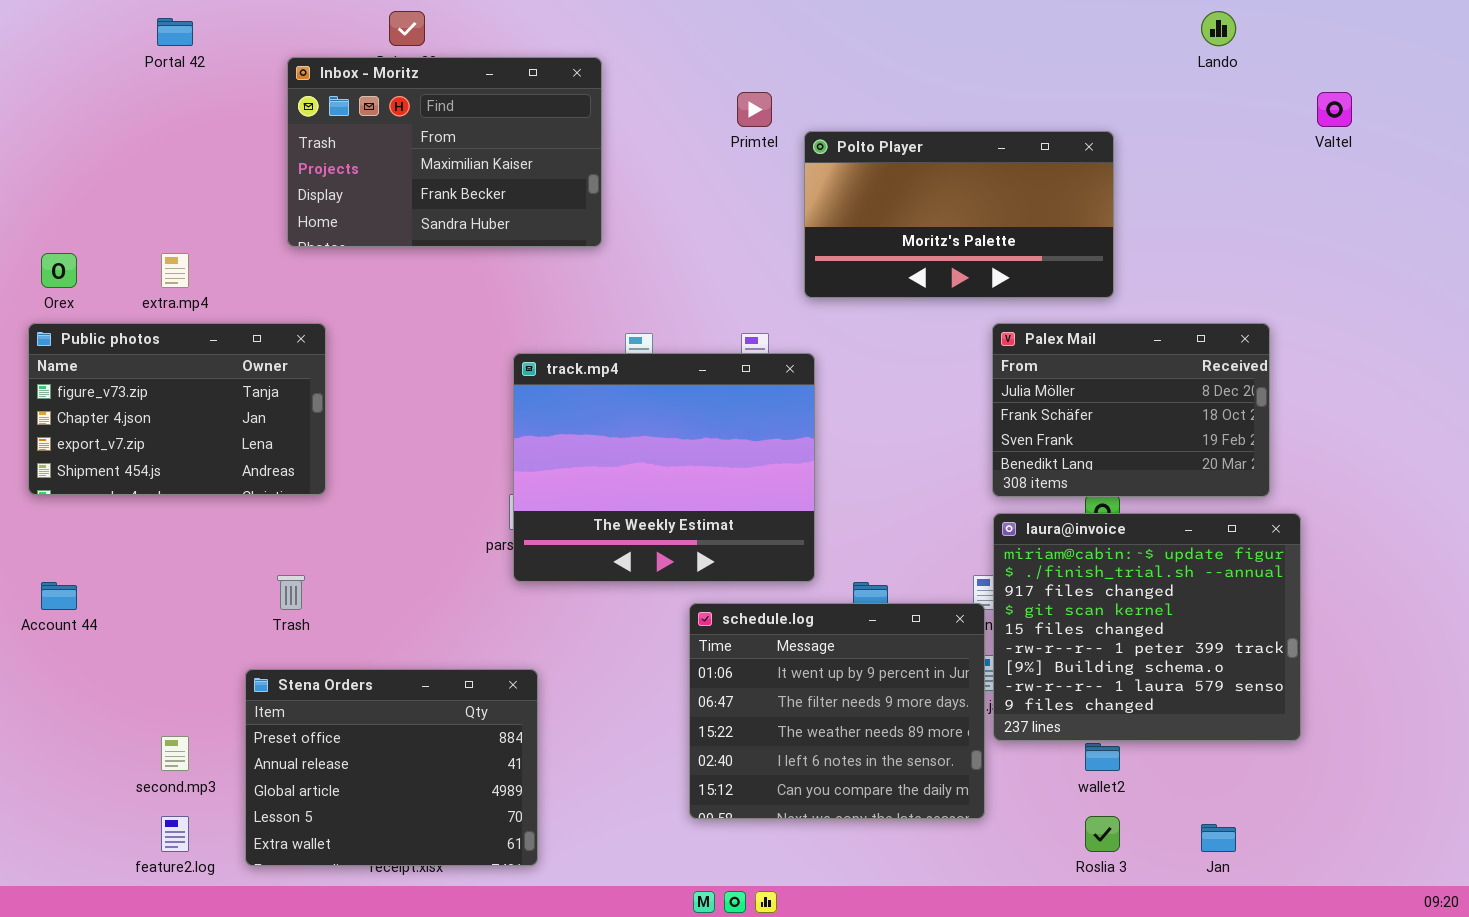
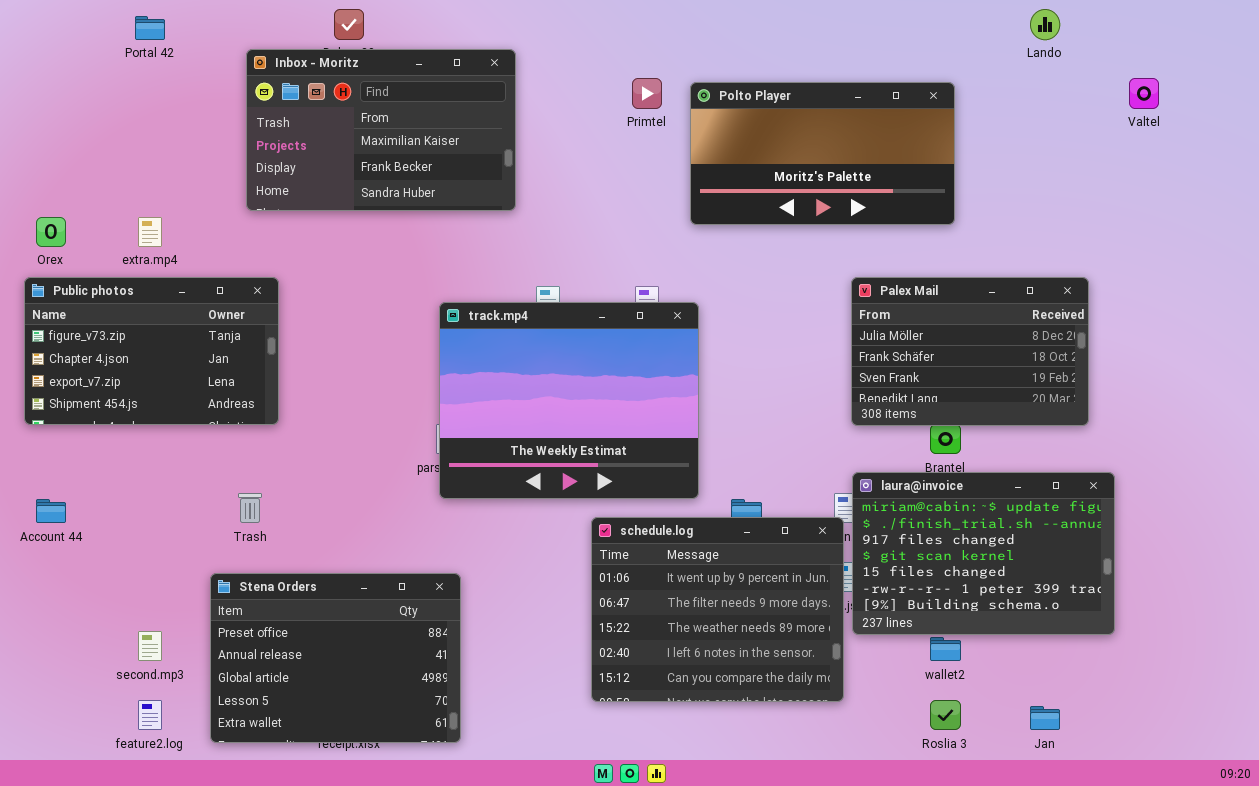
Polto Player: [804,131,1114,298] -> [690,82,955,225], moved
laura@invoice: [993,513,1301,741] -> [852,472,1115,635], resized

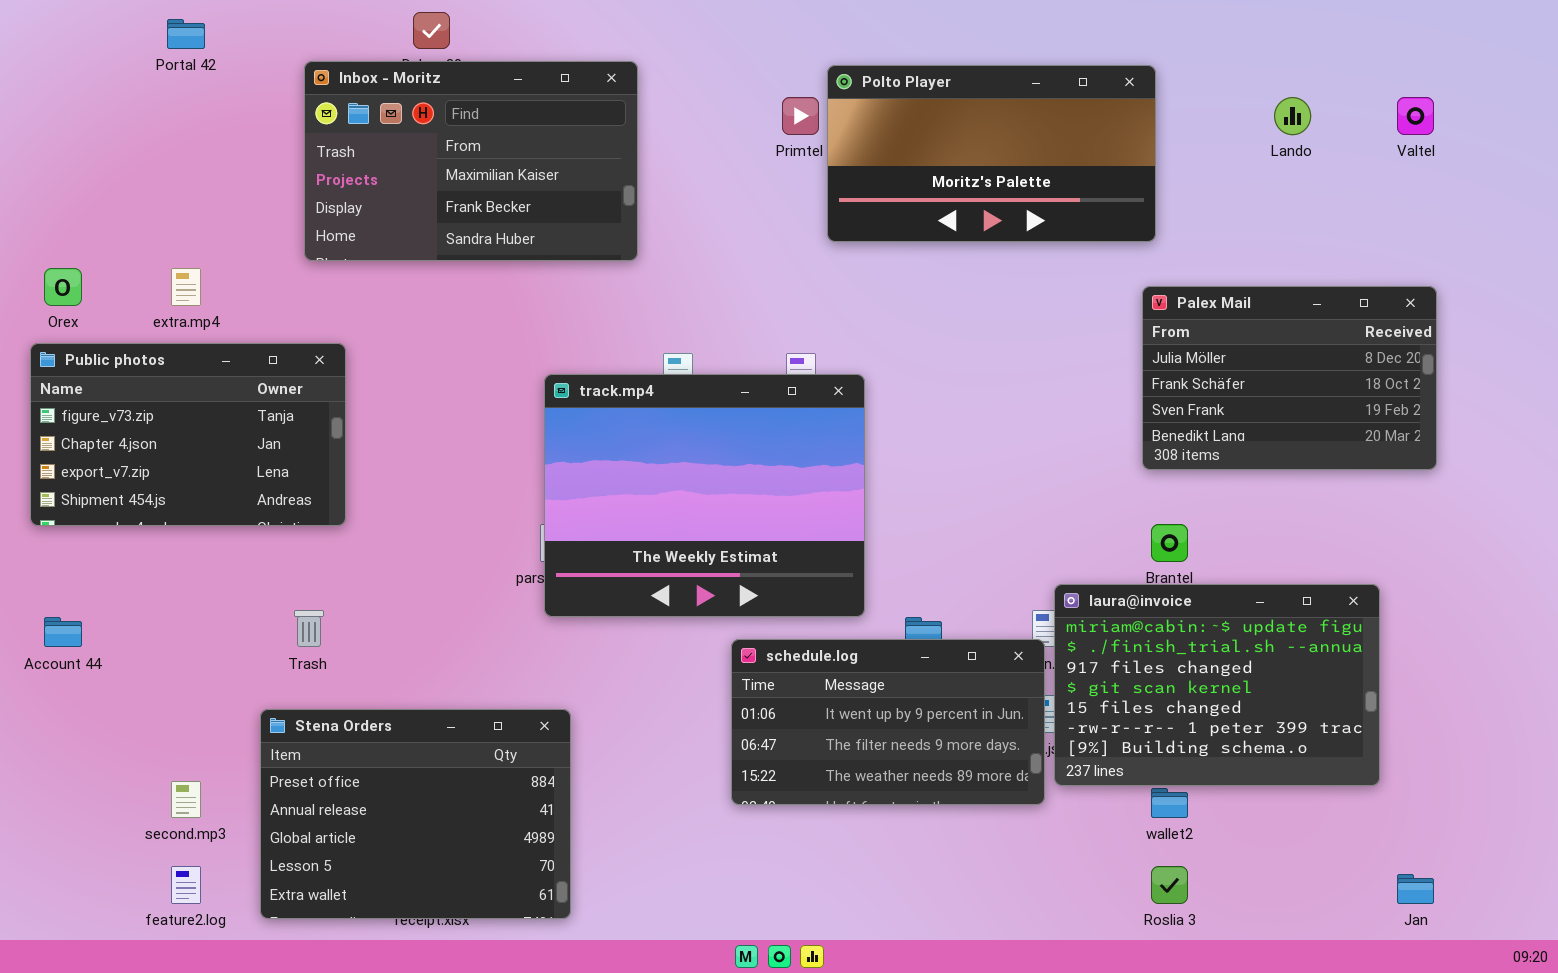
Lando: [1030,9,1060,40] -> [1274,97,1311,135], moved
Polto Player: [690,82,955,225] -> [827,65,1156,242], moved
Palex Mail: [851,277,1089,426] -> [1142,286,1437,470], moved
schedule.log: [591,517,844,702] -> [731,639,1045,805], resized
Jan: [1030,706,1060,730] -> [1397,874,1434,904], moved

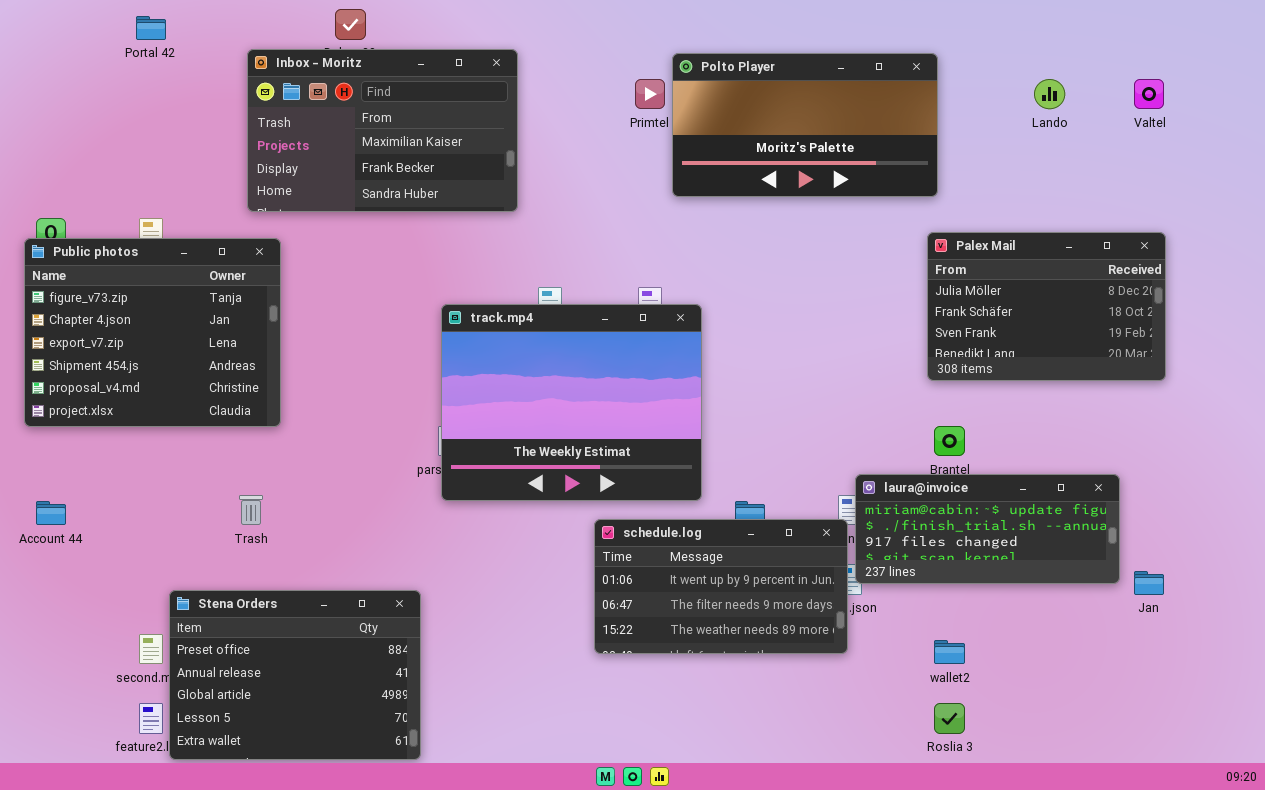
Public photos: [30,343,346,526] -> [24,238,281,427], resized
laura@invoice: [1054,584,1380,786] -> [855,474,1120,584], resized
Stena Orders: [260,709,571,919] -> [169,590,421,760], moved
Jan: [1397,874,1434,904] -> [1134,571,1164,595], moved

